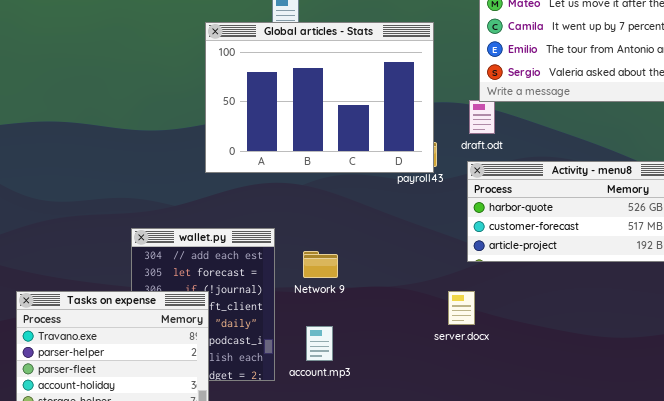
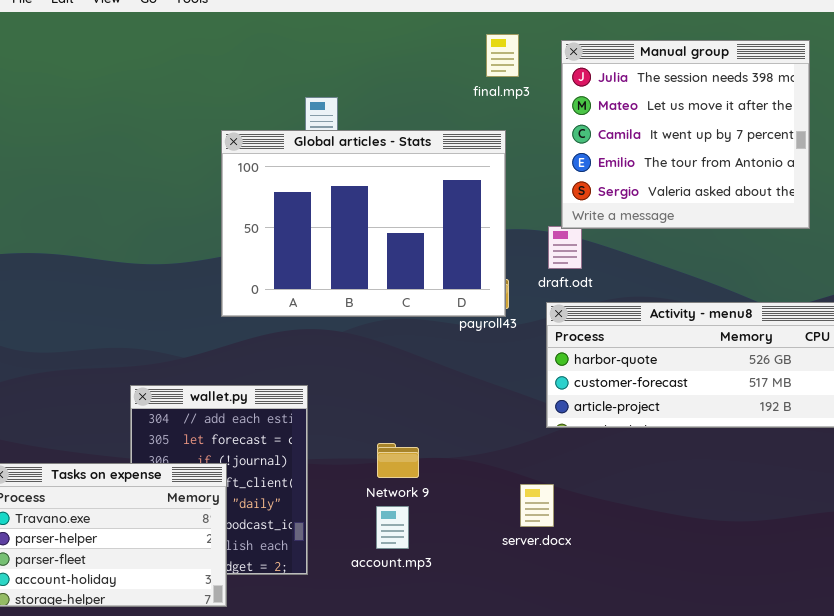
Network 9: [303,251,338,278] -> [377,443,419,478], moved
server.docx: [448,291,475,325] -> [520,484,554,527], moved
account.mp3: [306,326,333,361] -> [376,506,409,549], moved

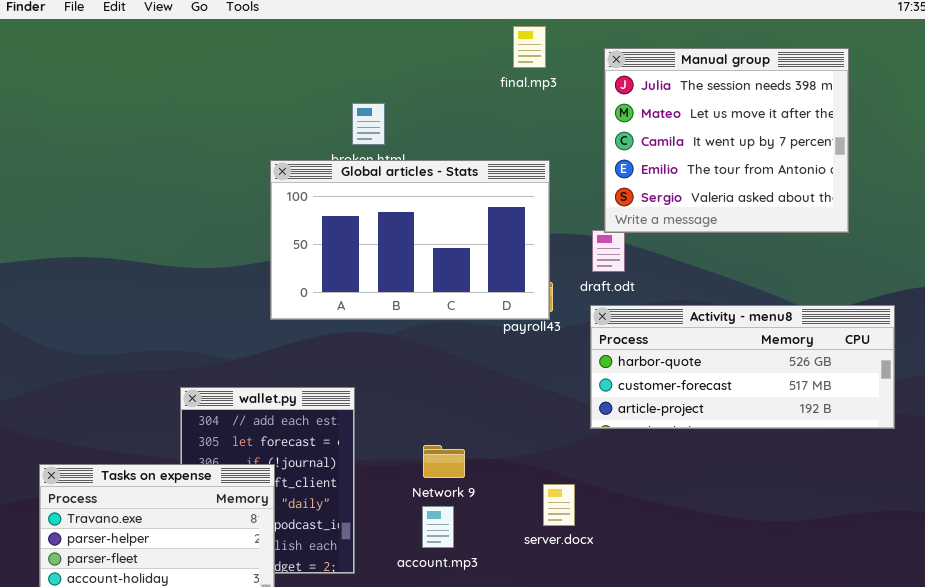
final.mp3: [486,34,519,77] -> [513,26,546,68], moved
Global articles - Stats: [221,130,506,317] -> [270,160,550,320], resized
server.docx: [520,484,554,527] -> [543,484,575,526], moved

